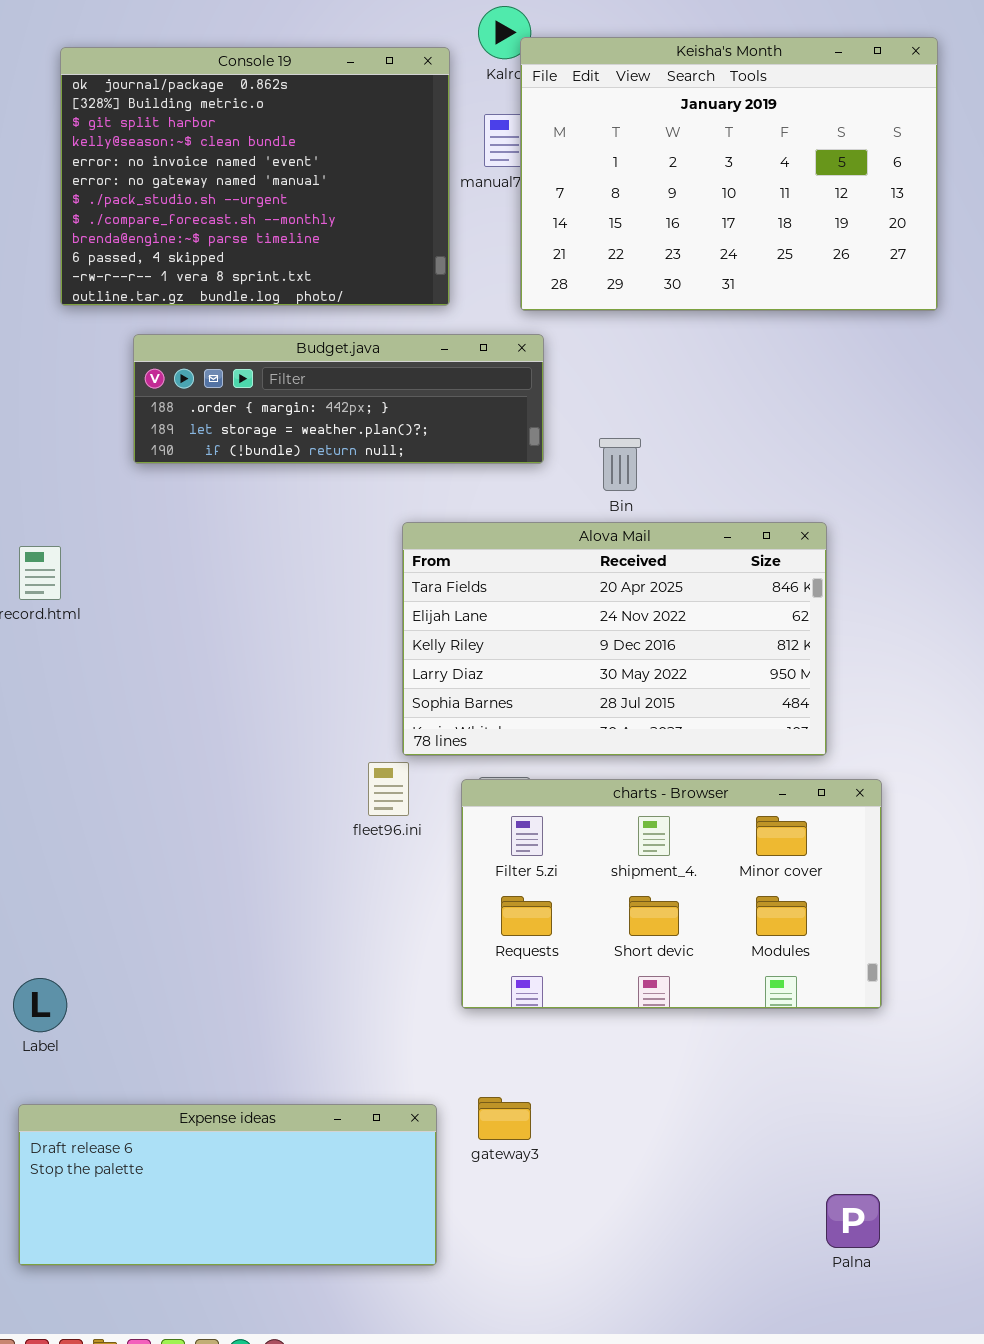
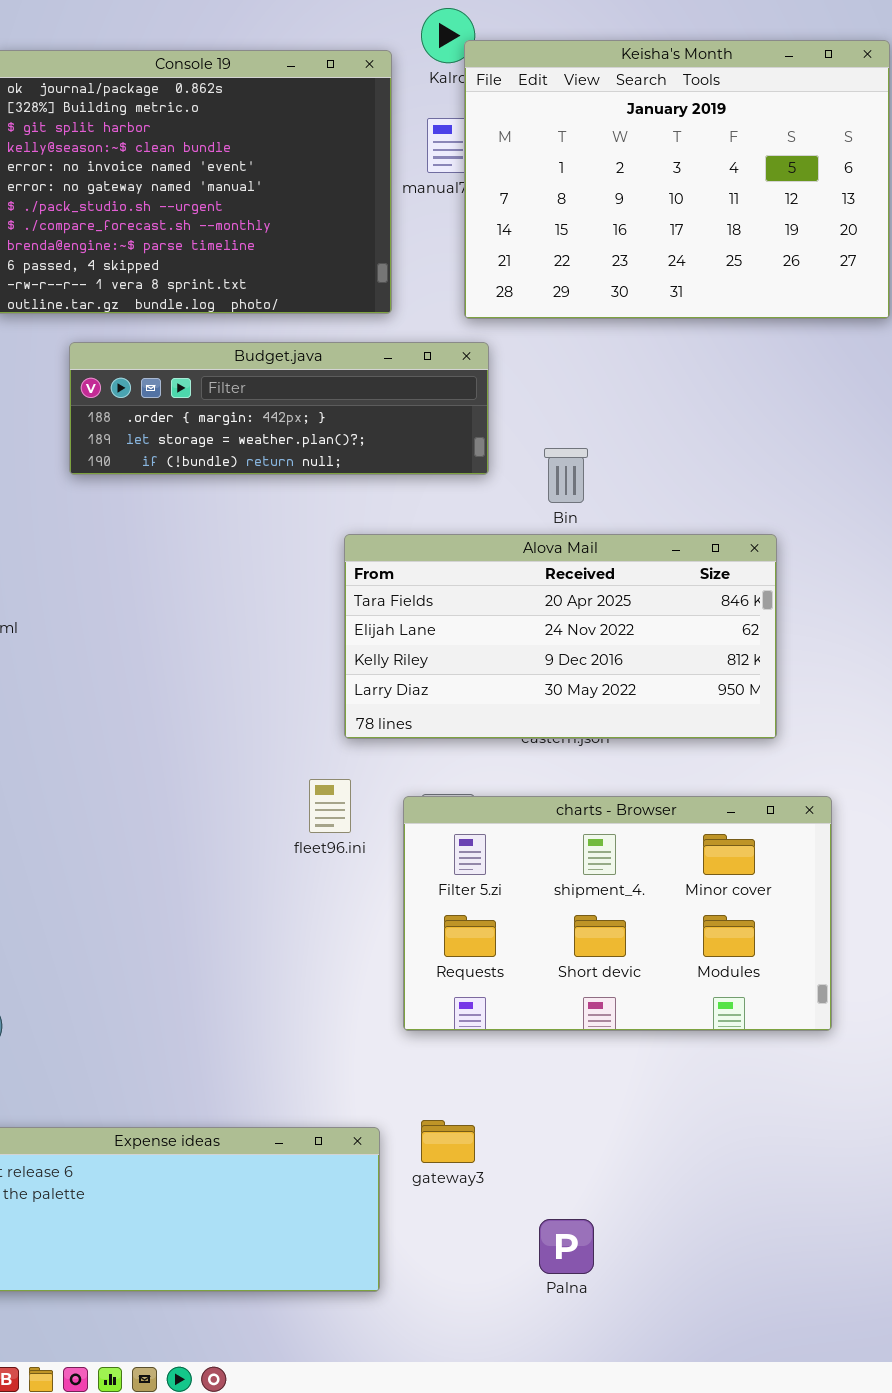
Alova Mail: [402,522,827,756] -> [344,534,777,739], resized
Palna: [826,1194,880,1248] -> [539,1219,594,1274], moved

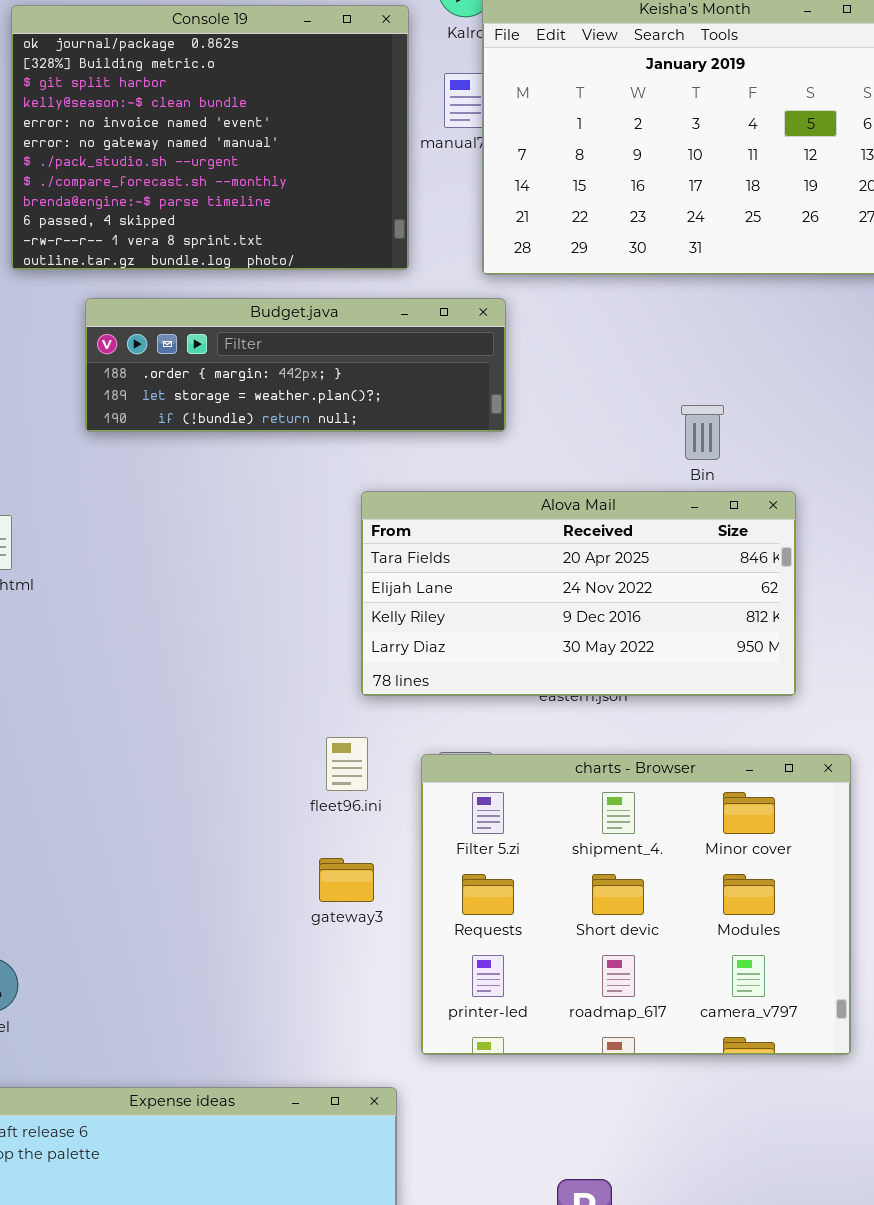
Bin: [544,448,588,503] -> [681,405,724,460], moved
charts - Browser: [403,796,832,1031] -> [421,754,851,1055], resized
gateway3: [421,1120,475,1163] -> [319,858,374,902], moved

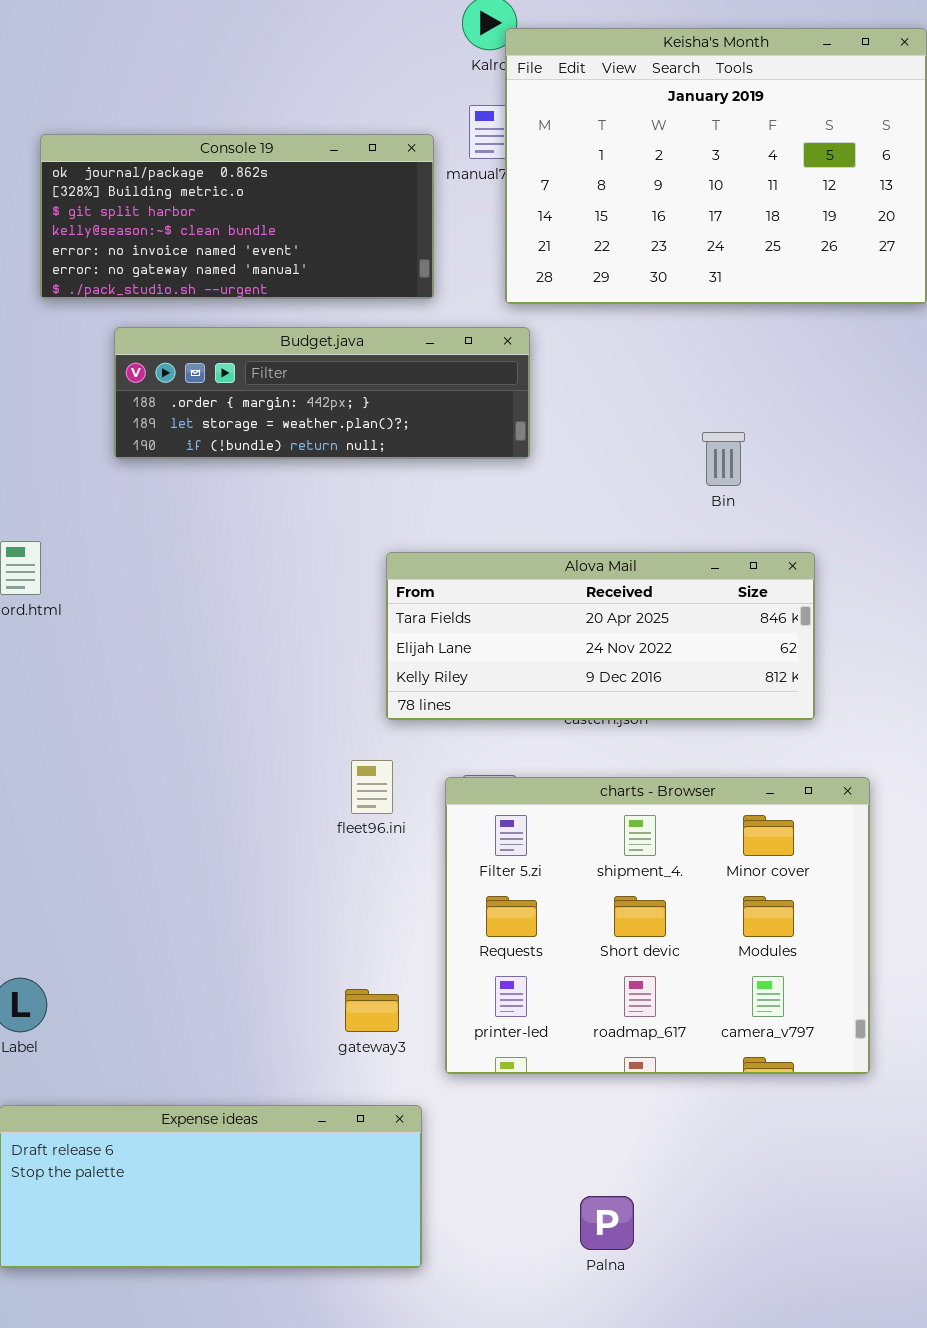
Console 19: [11,5,409,270] -> [40,134,434,299], resized
Alova Mail: [361,491,796,696] -> [386,552,815,720], resized
gateway3: [319,858,374,902] -> [345,989,399,1032], moved

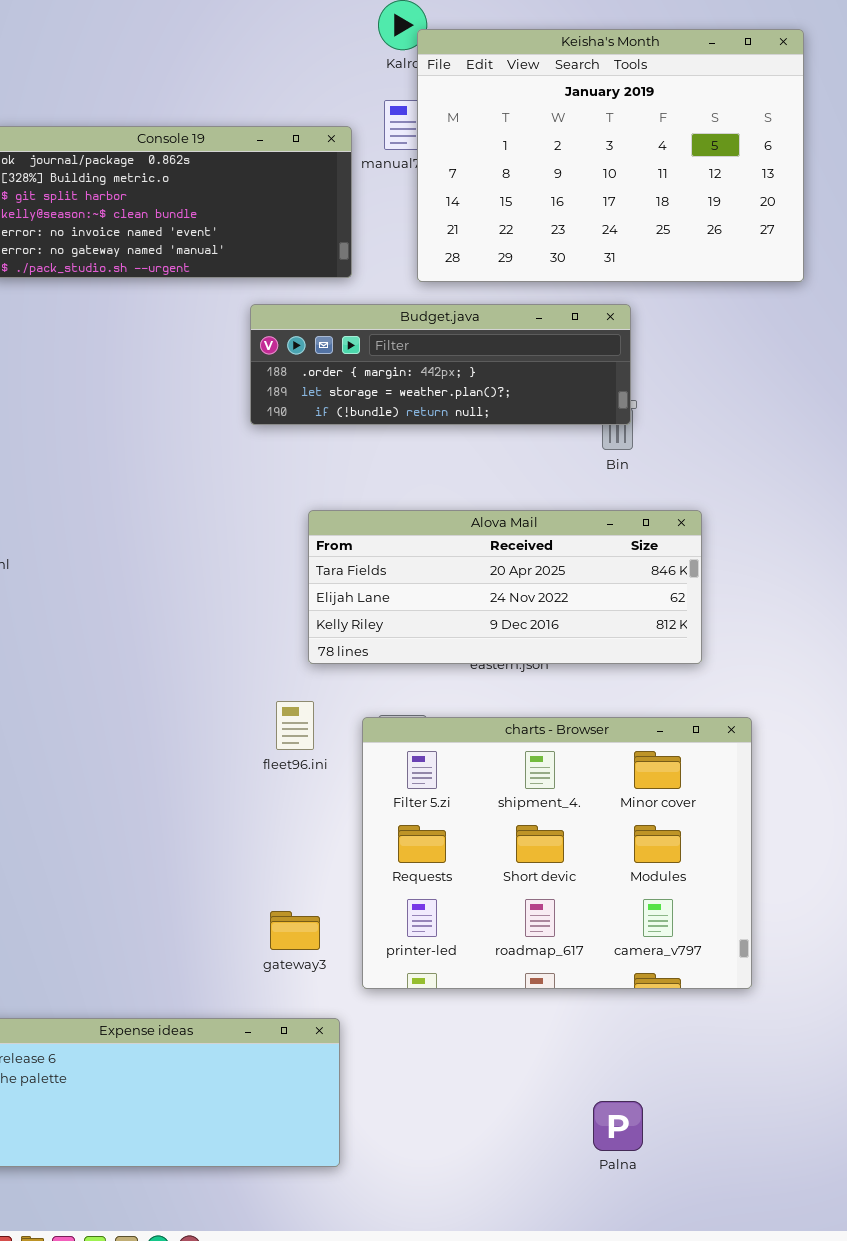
Budget.java: [114,327,530,459] -> [250,304,631,425], moved
Palna: [580,1196,634,1250] -> [593,1101,643,1151], moved

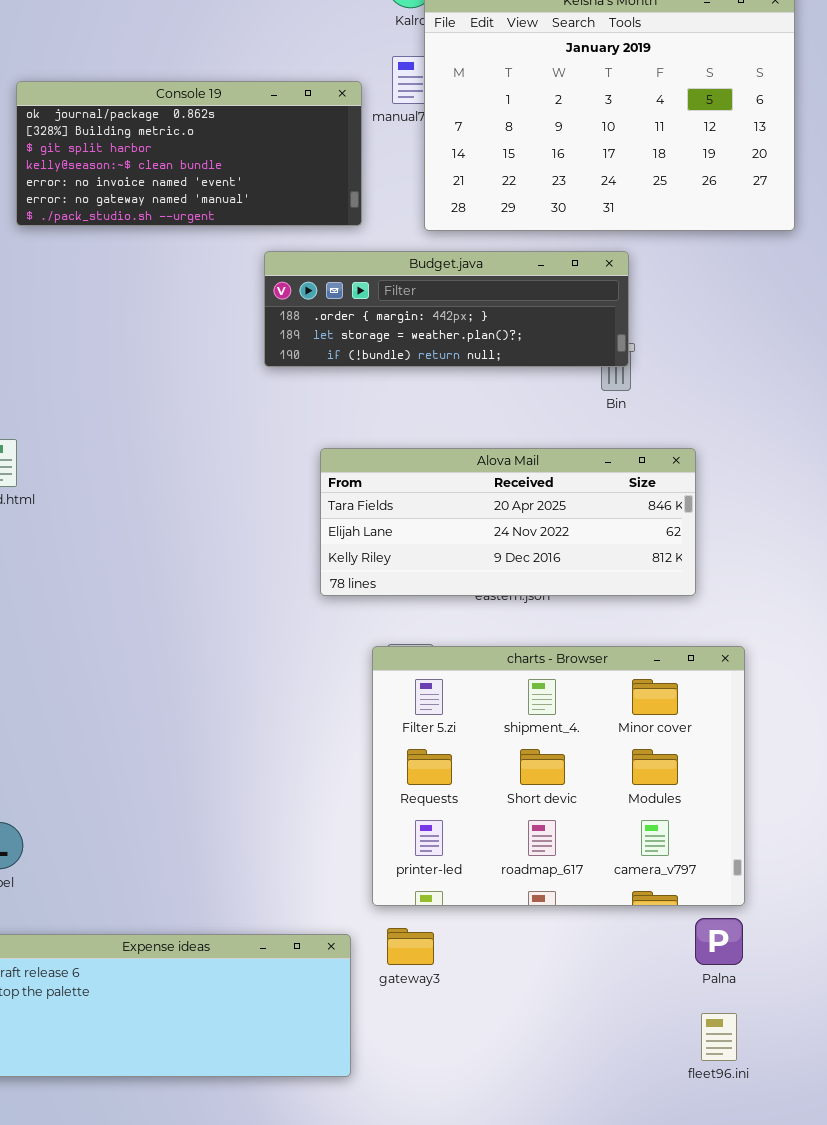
fleet96.ini: [276,701,314,750] -> [701,1013,737,1061], moved
gateway3: [270,911,320,950] -> [387,928,434,965], moved
Palna: [593,1101,643,1151] -> [695,918,743,965], moved

